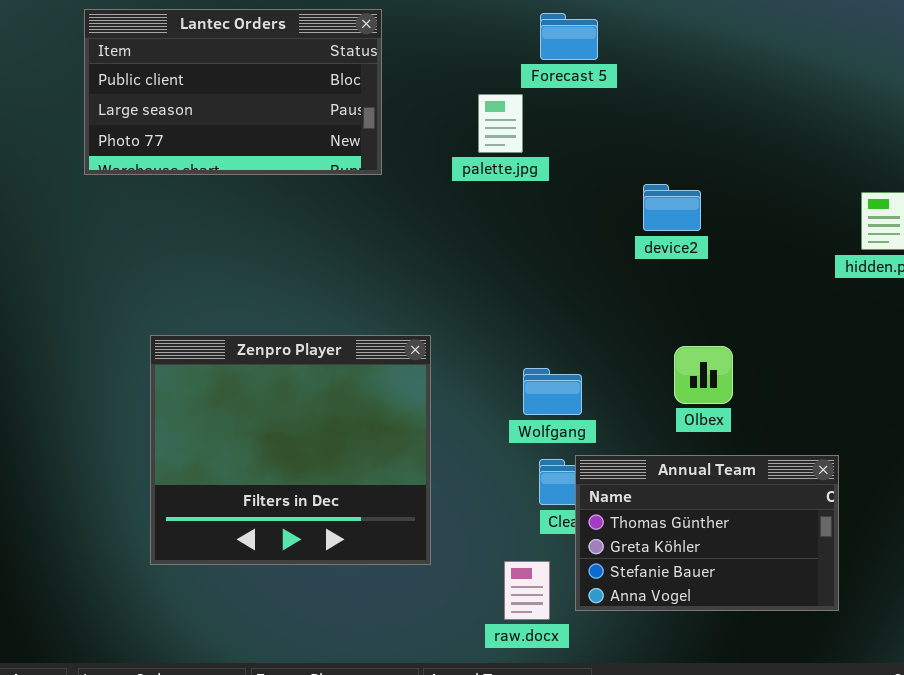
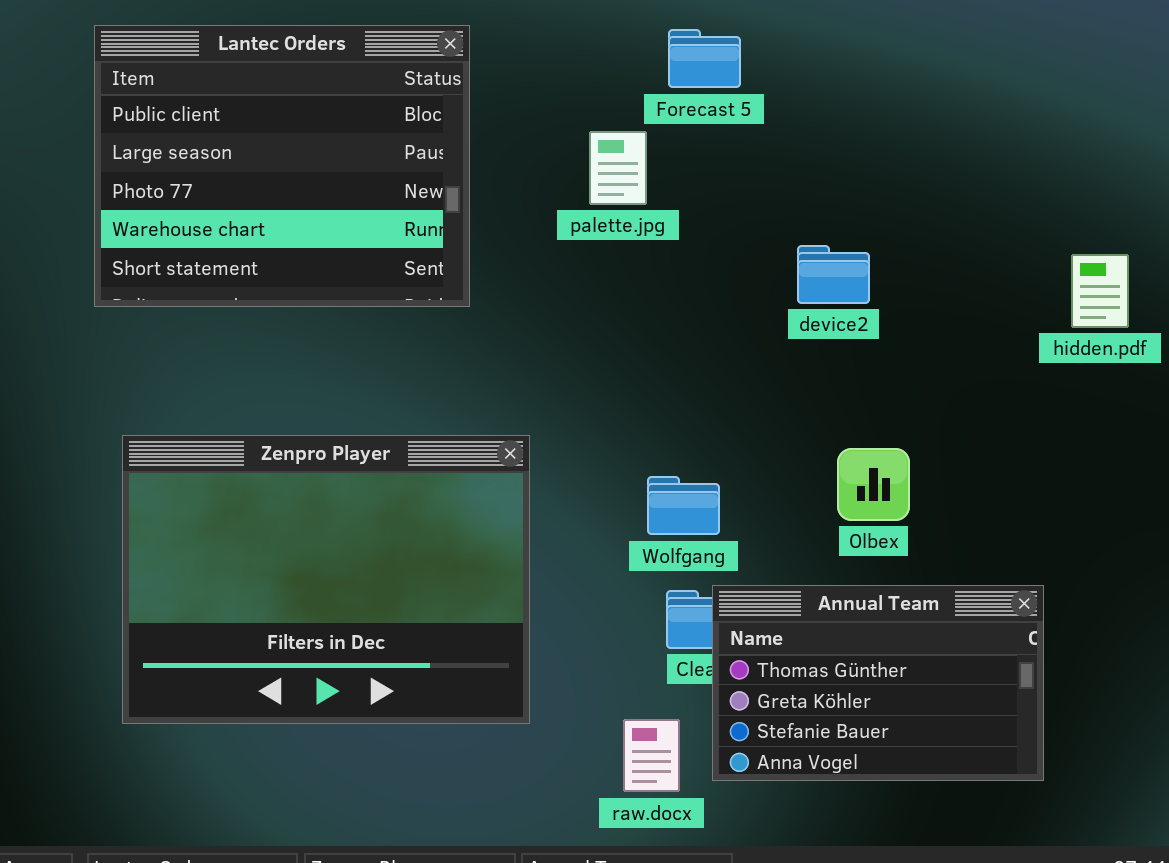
Lantec Orders: [84,9,382,175] -> [94,25,470,307], resized
Zenpro Player: [150,335,431,565] -> [122,435,530,724], resized

